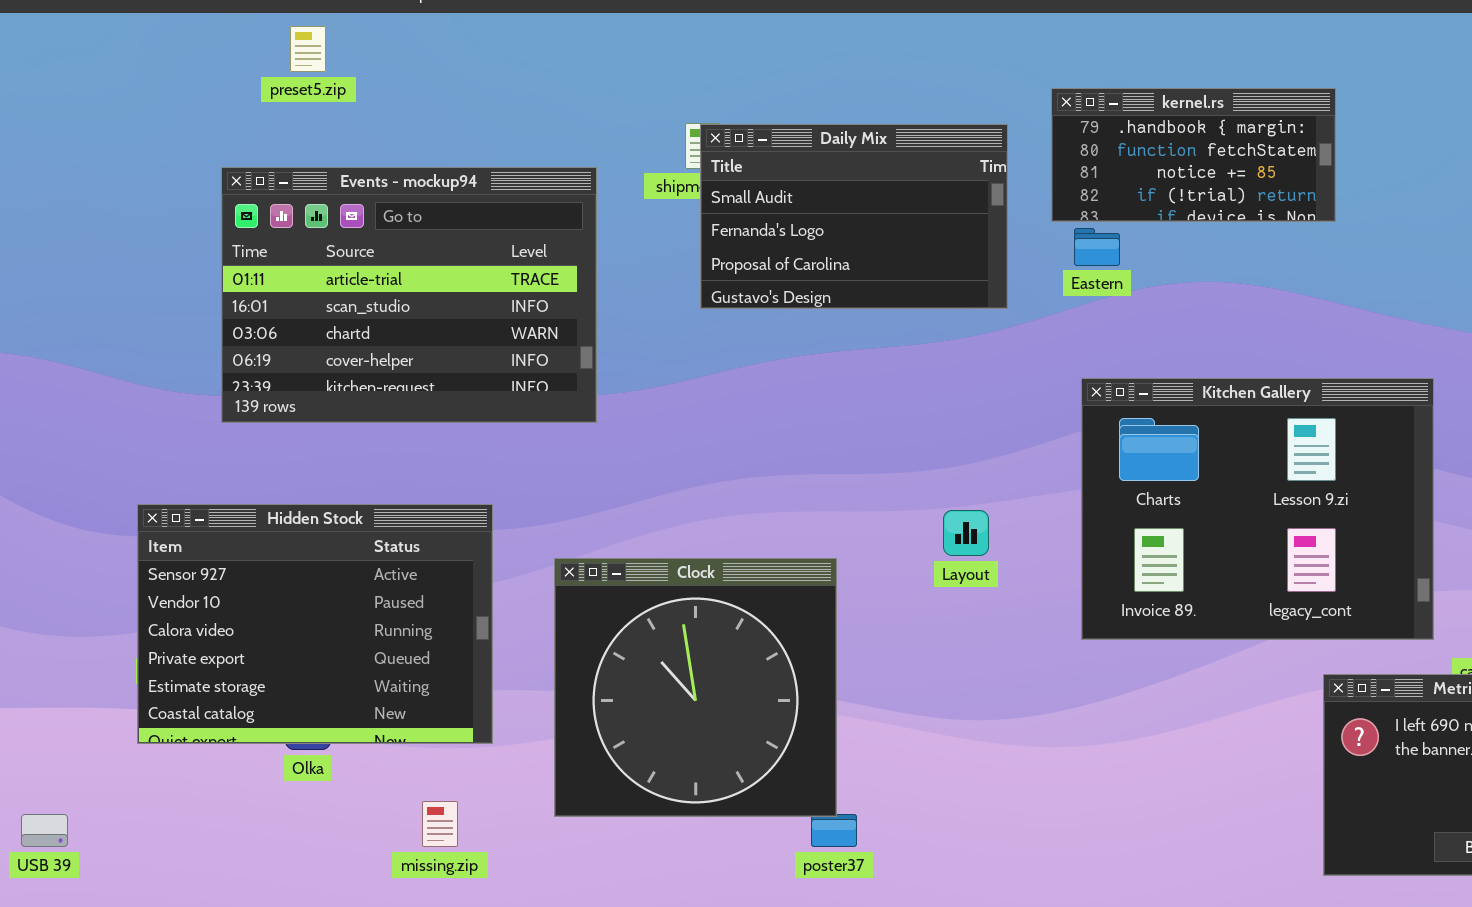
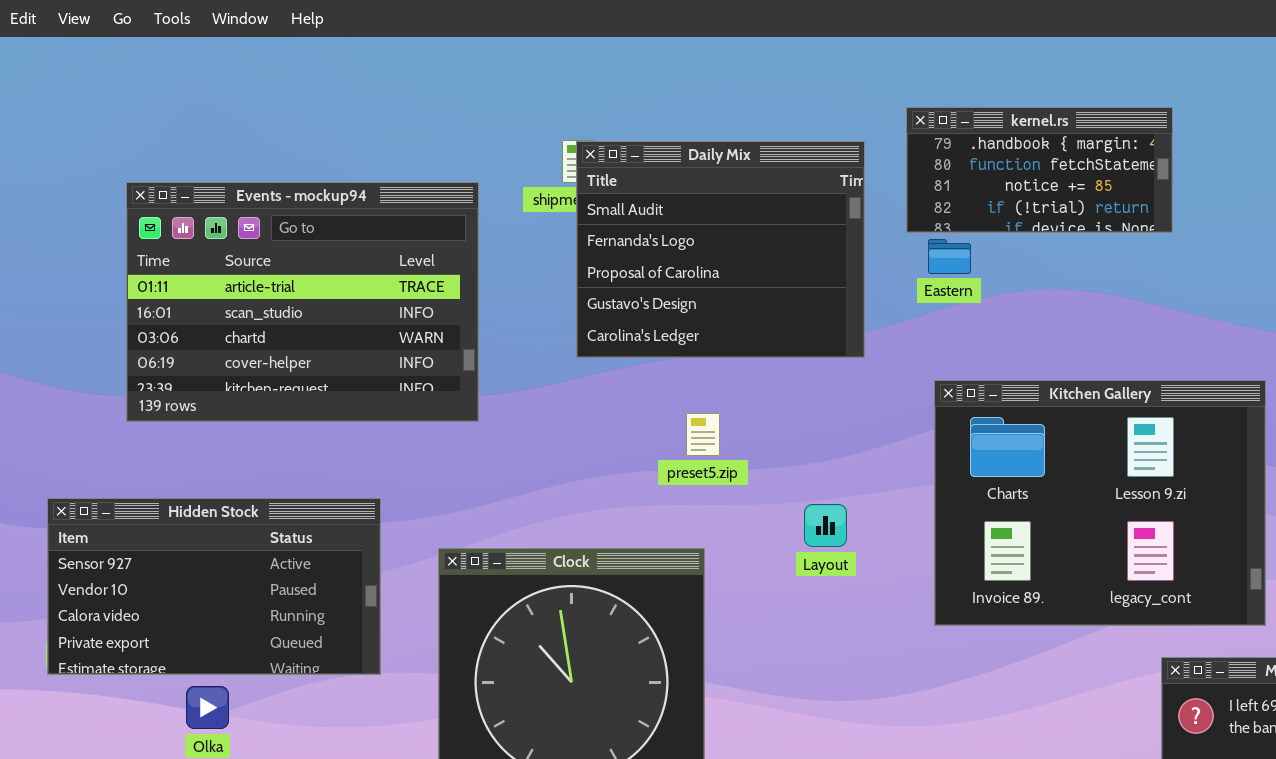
preset5.zip: [290,26,326,72] -> [686,413,720,456], moved
Daily Mix: [700,124,1008,309] -> [576,141,865,358], resized
Hidden Stock: [137,504,493,744] -> [47,498,381,675], resized

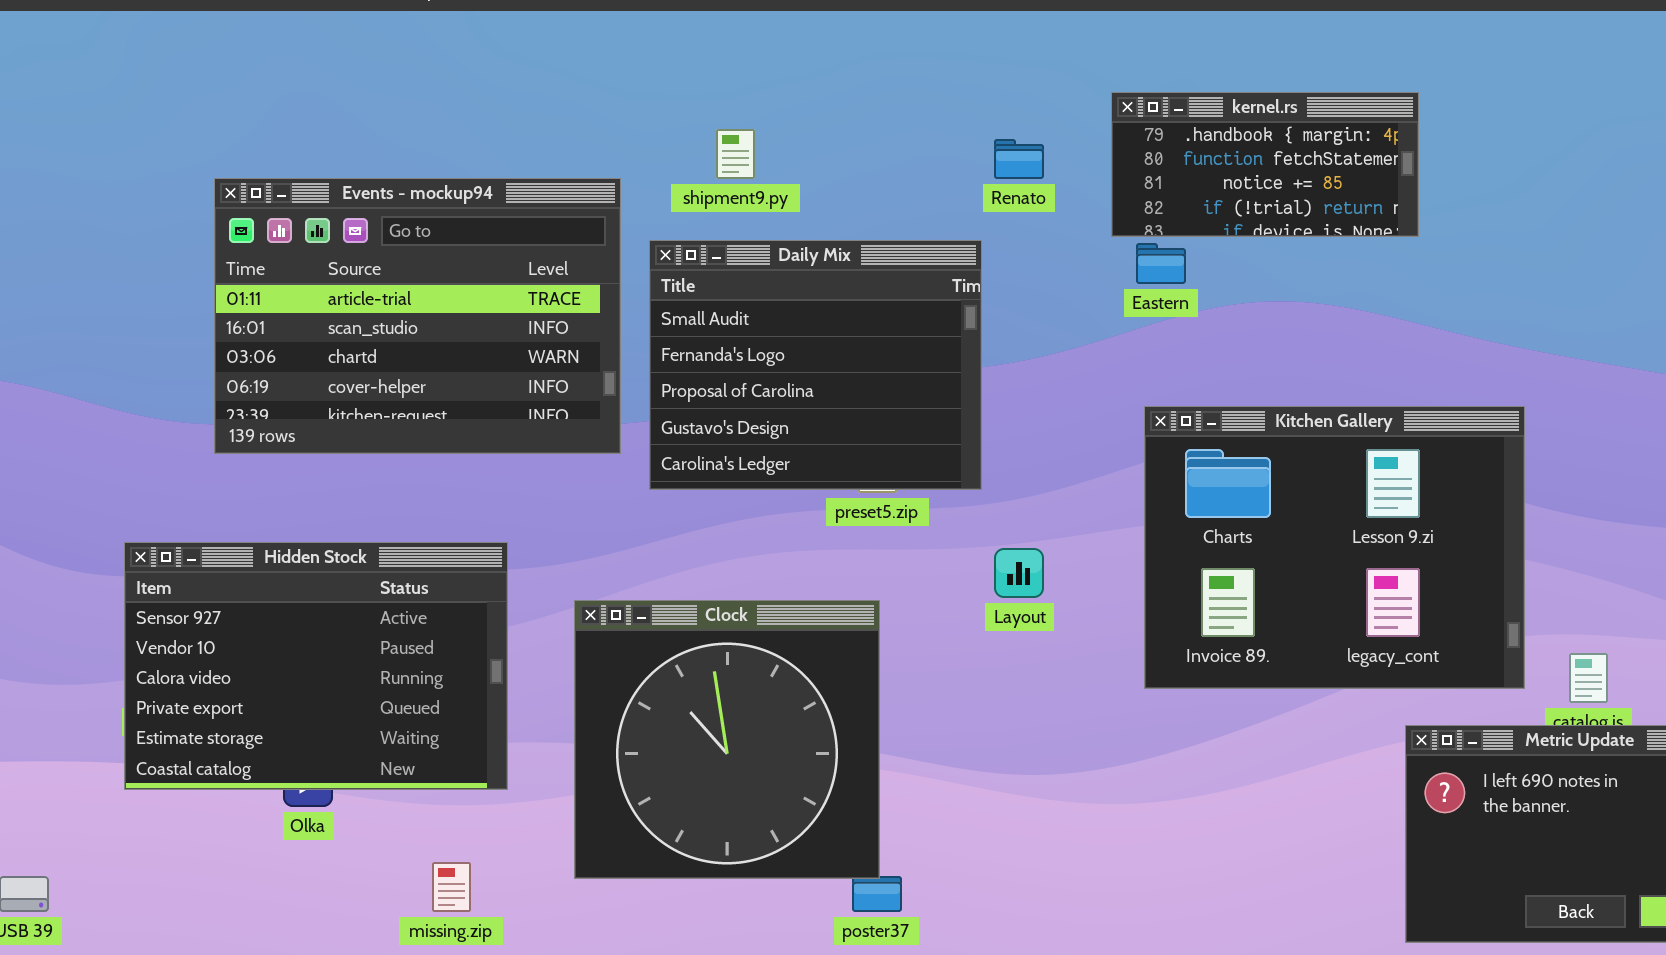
Daily Mix: [576,141,865,358] -> [649,240,982,490], moved
Hidden Stock: [47,498,381,675] -> [124,542,508,790], resized

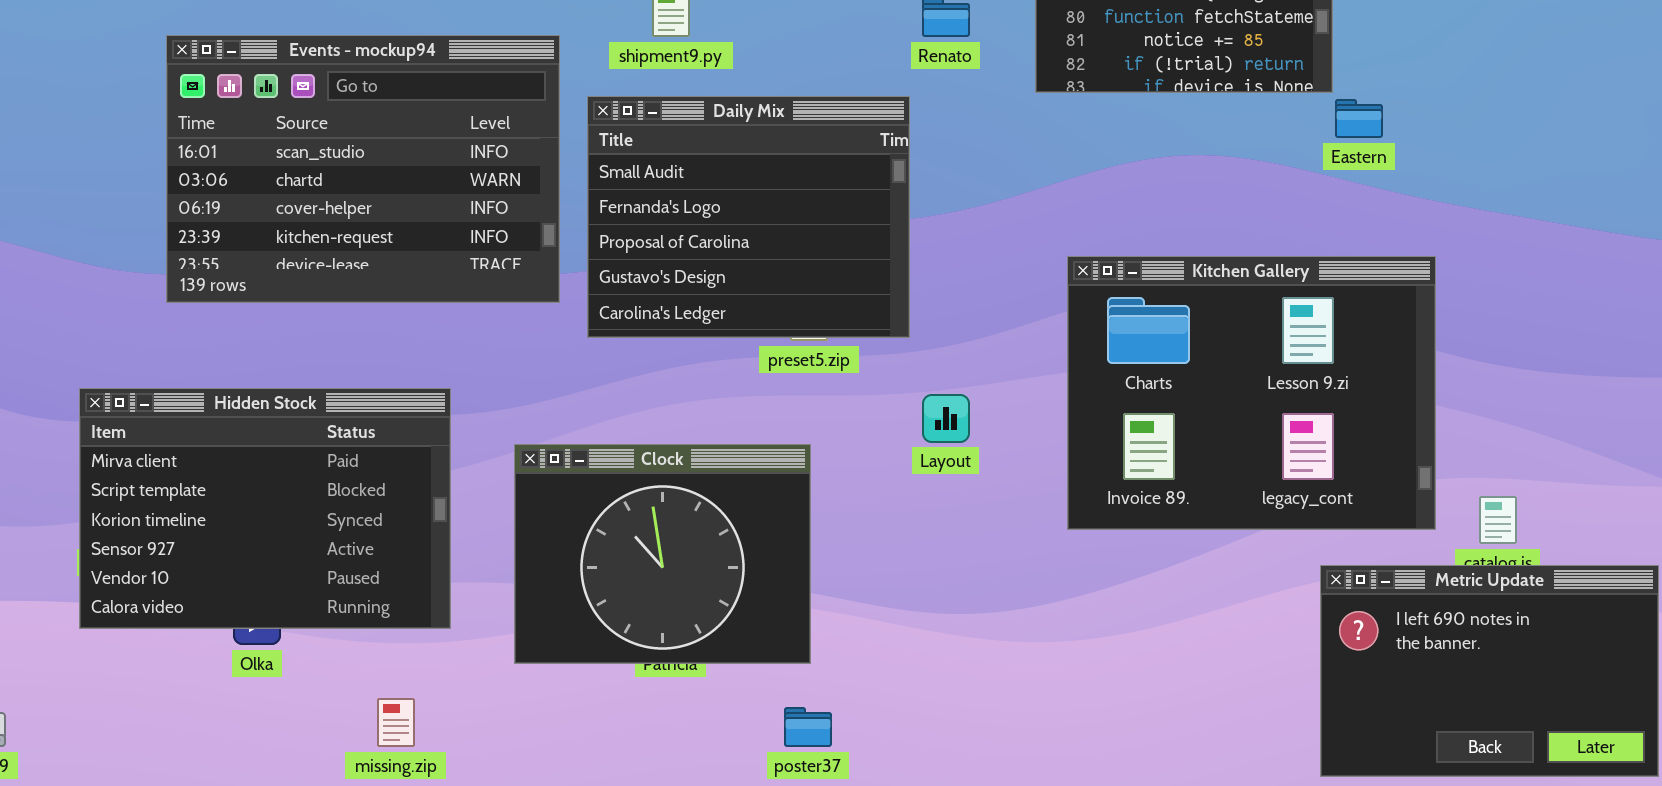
Events - mockup94: [214,178,621,454] -> [166,35,560,303], scrolled down 1 row
Eastern: [1136,243,1186,284] -> [1335,99,1383,138], moved
Hidden Stock: [124,542,508,790] -> [79,388,451,629], scrolled up 3 rows
Clock: [574,600,880,879] -> [514,444,811,664], resized

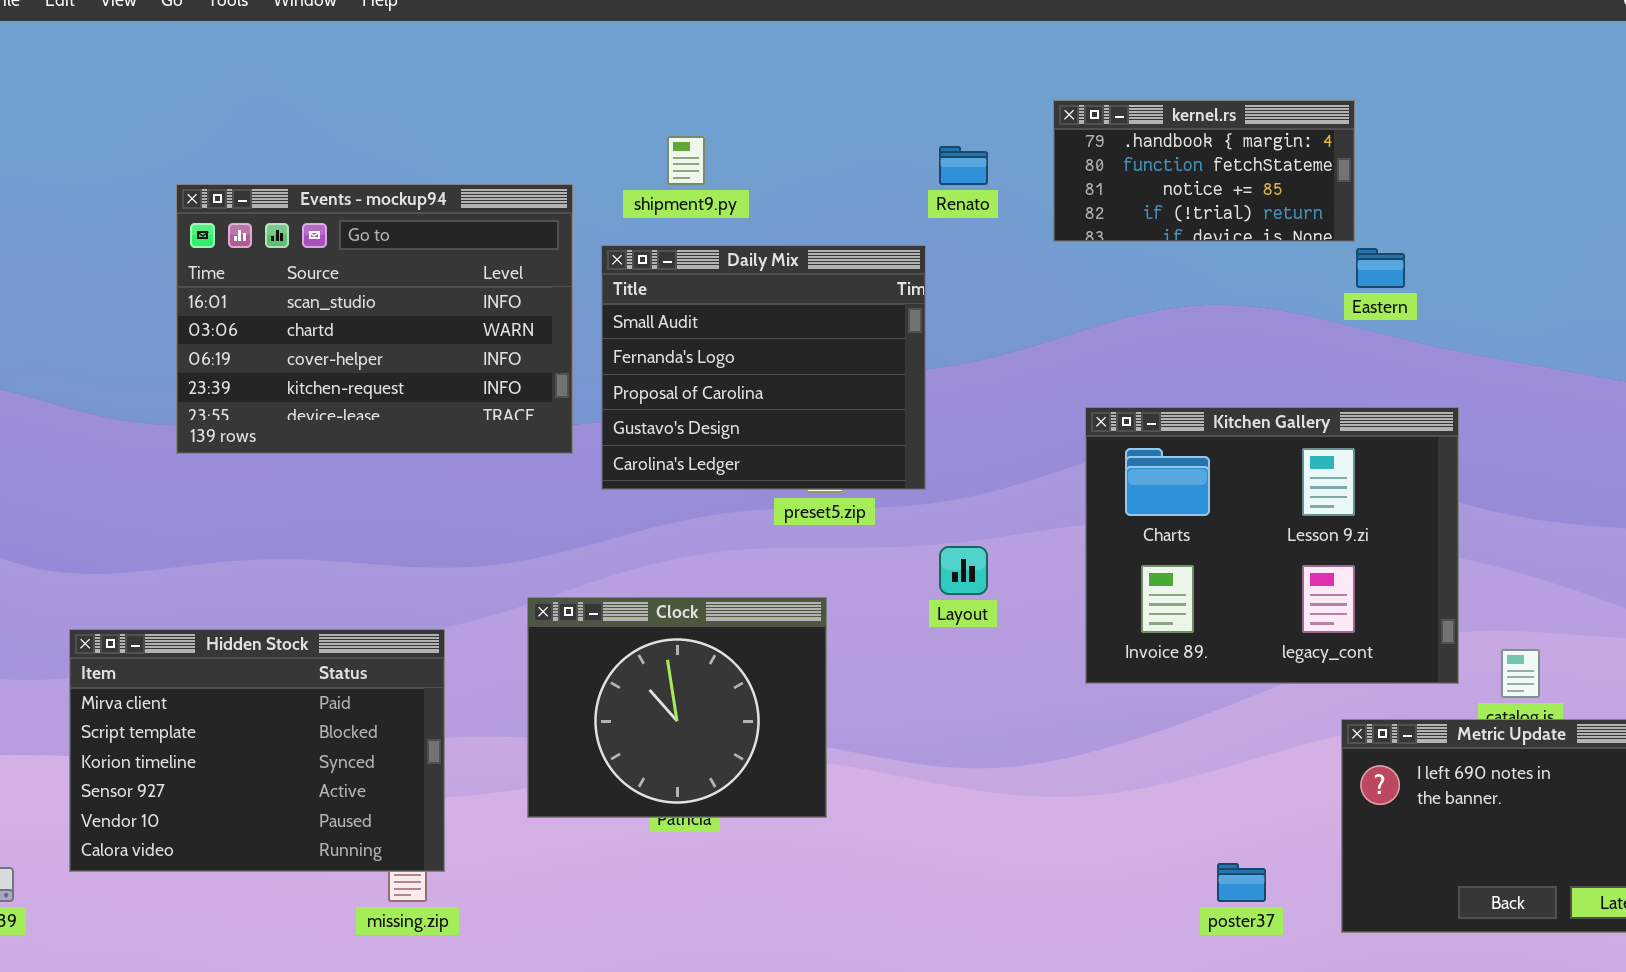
Hidden Stock: [79,388,451,629] -> [69,629,445,872], moved
poster37: [784,707,832,747] -> [1217,863,1266,902], moved

